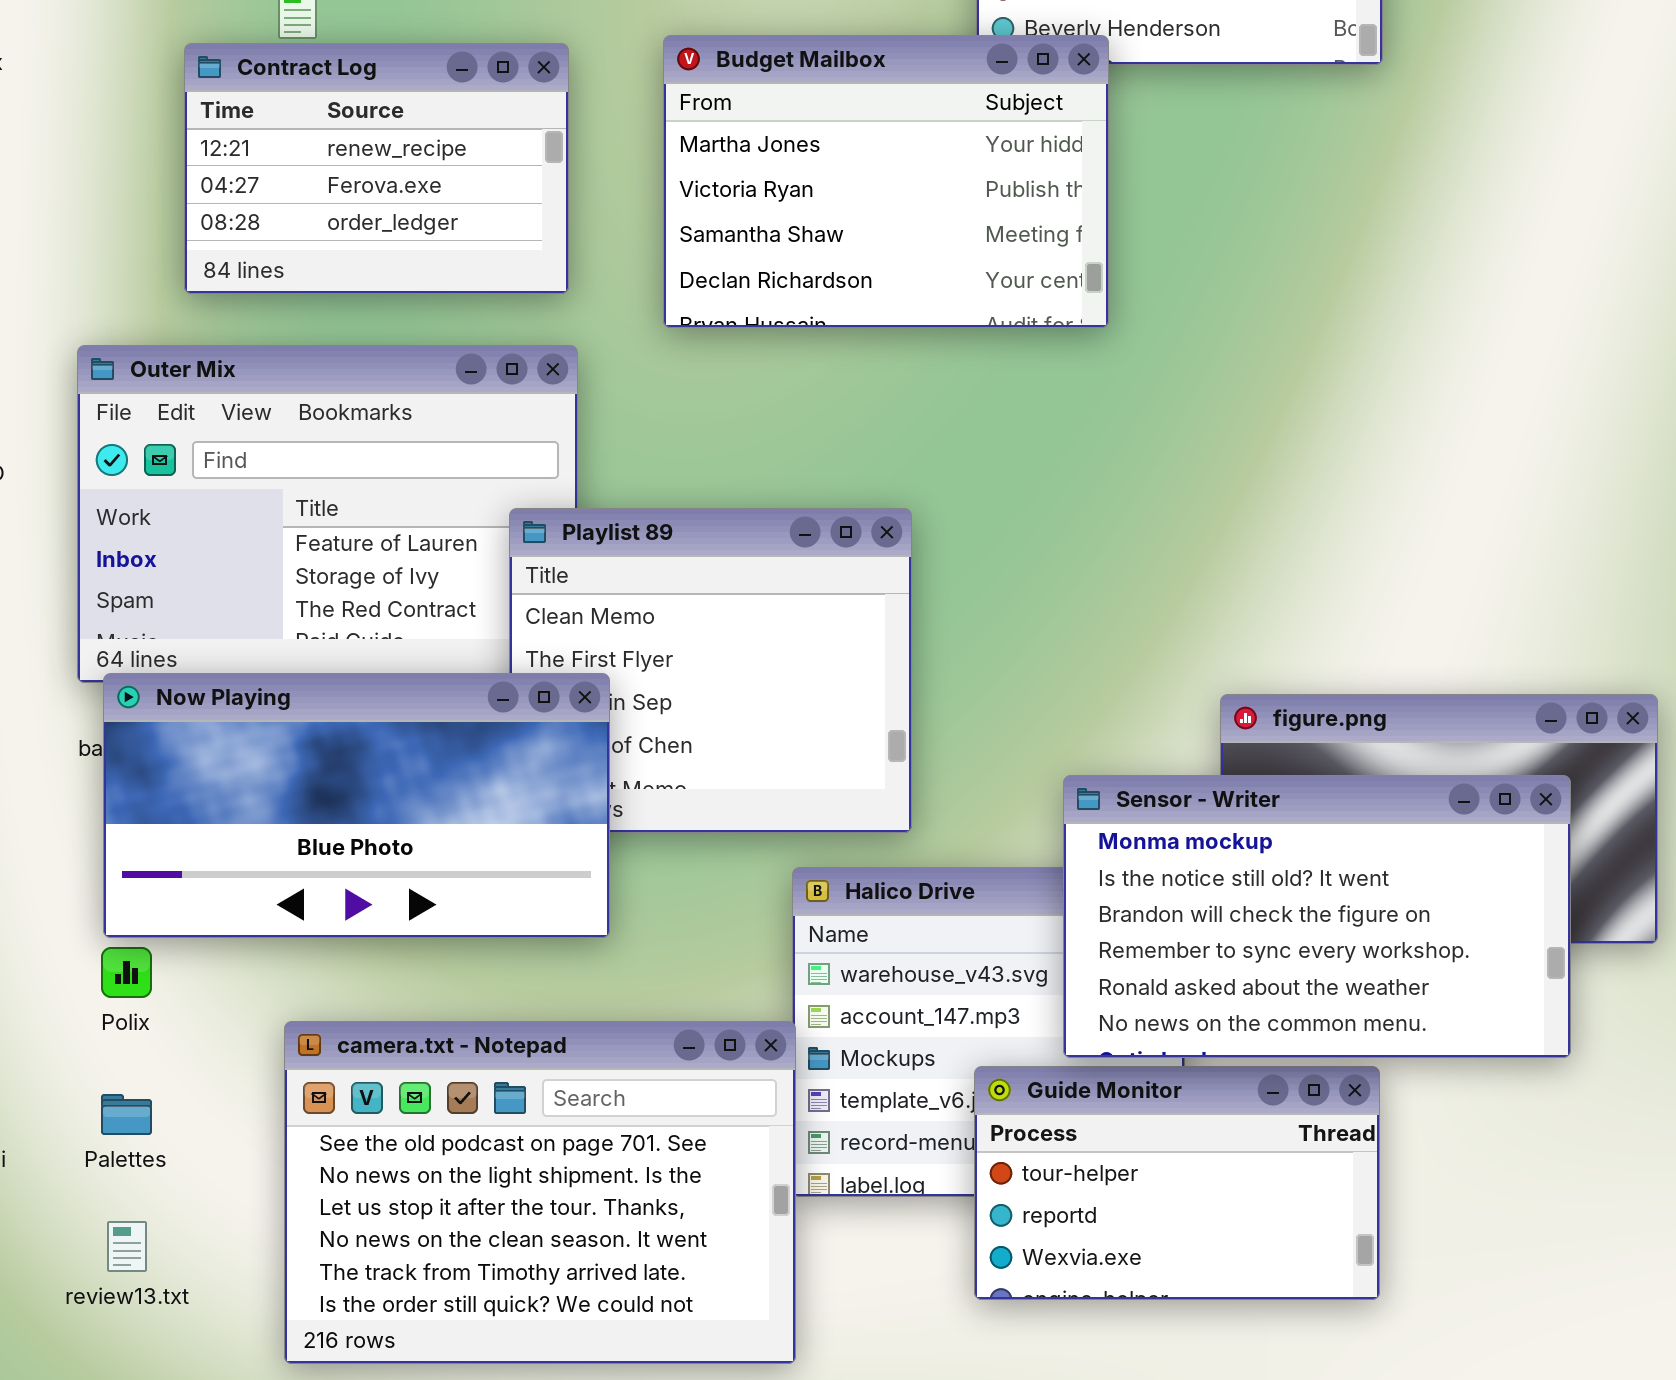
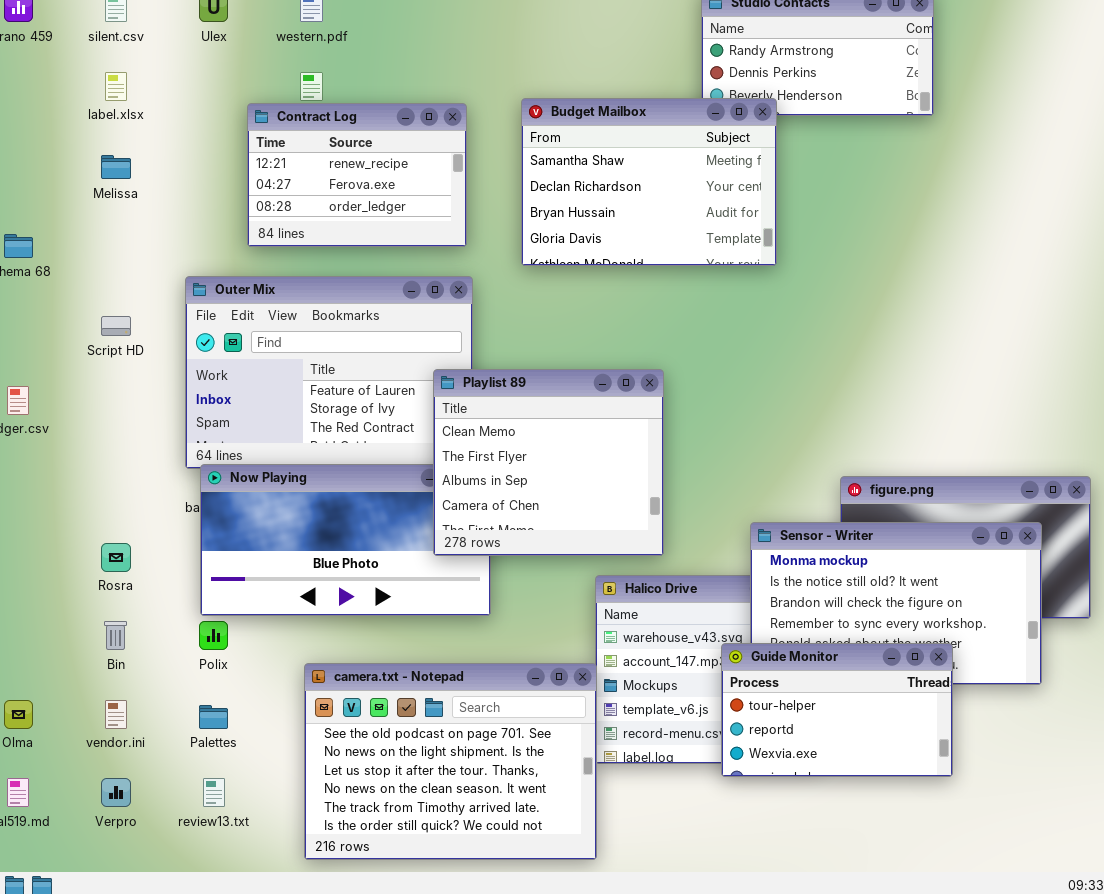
Budget Mailbox: [663,35,1109,328] -> [521,98,777,266], scrolled down 2 rows
Playlist 89: [509,508,912,833] -> [433,369,664,556], raised
Guide Monitor: [974,1066,1380,1300] -> [721,643,953,777], moved

